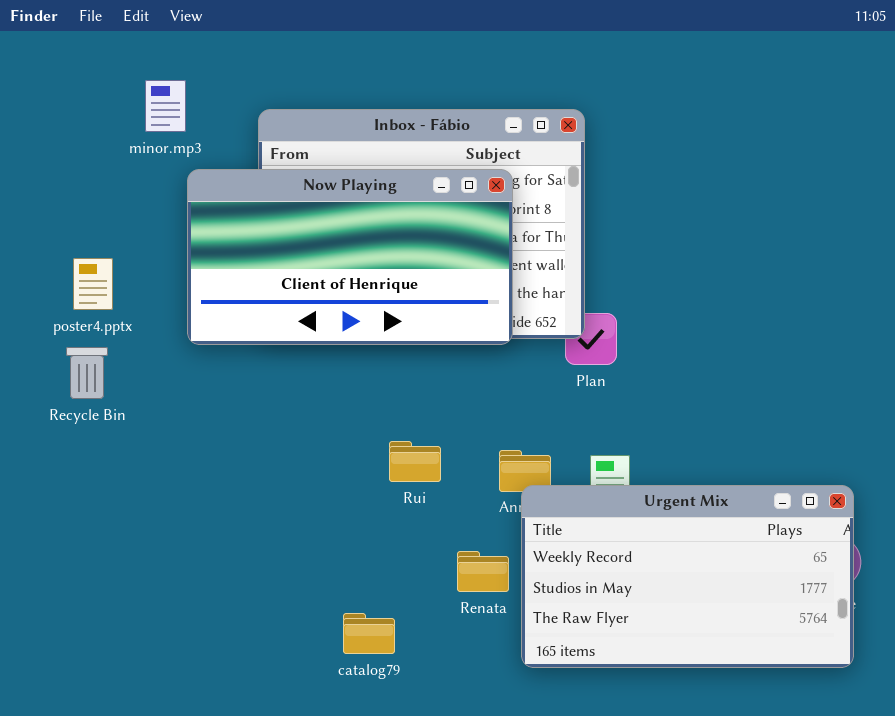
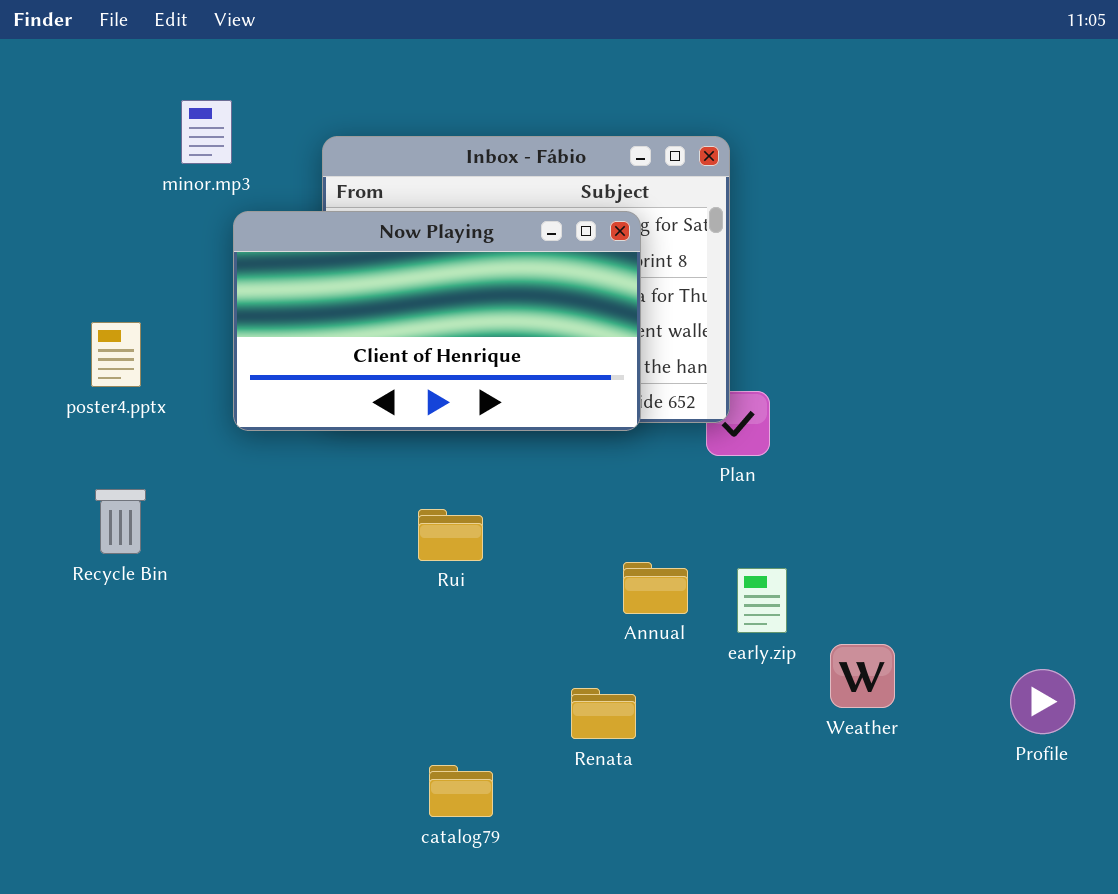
Recycle Bin: [66,347,108,399] -> [95,489,146,554], moved
Rui: [389,441,441,482] -> [418,509,483,561], moved
Urgent Mix: [521,485,854,668] -> none, closed

